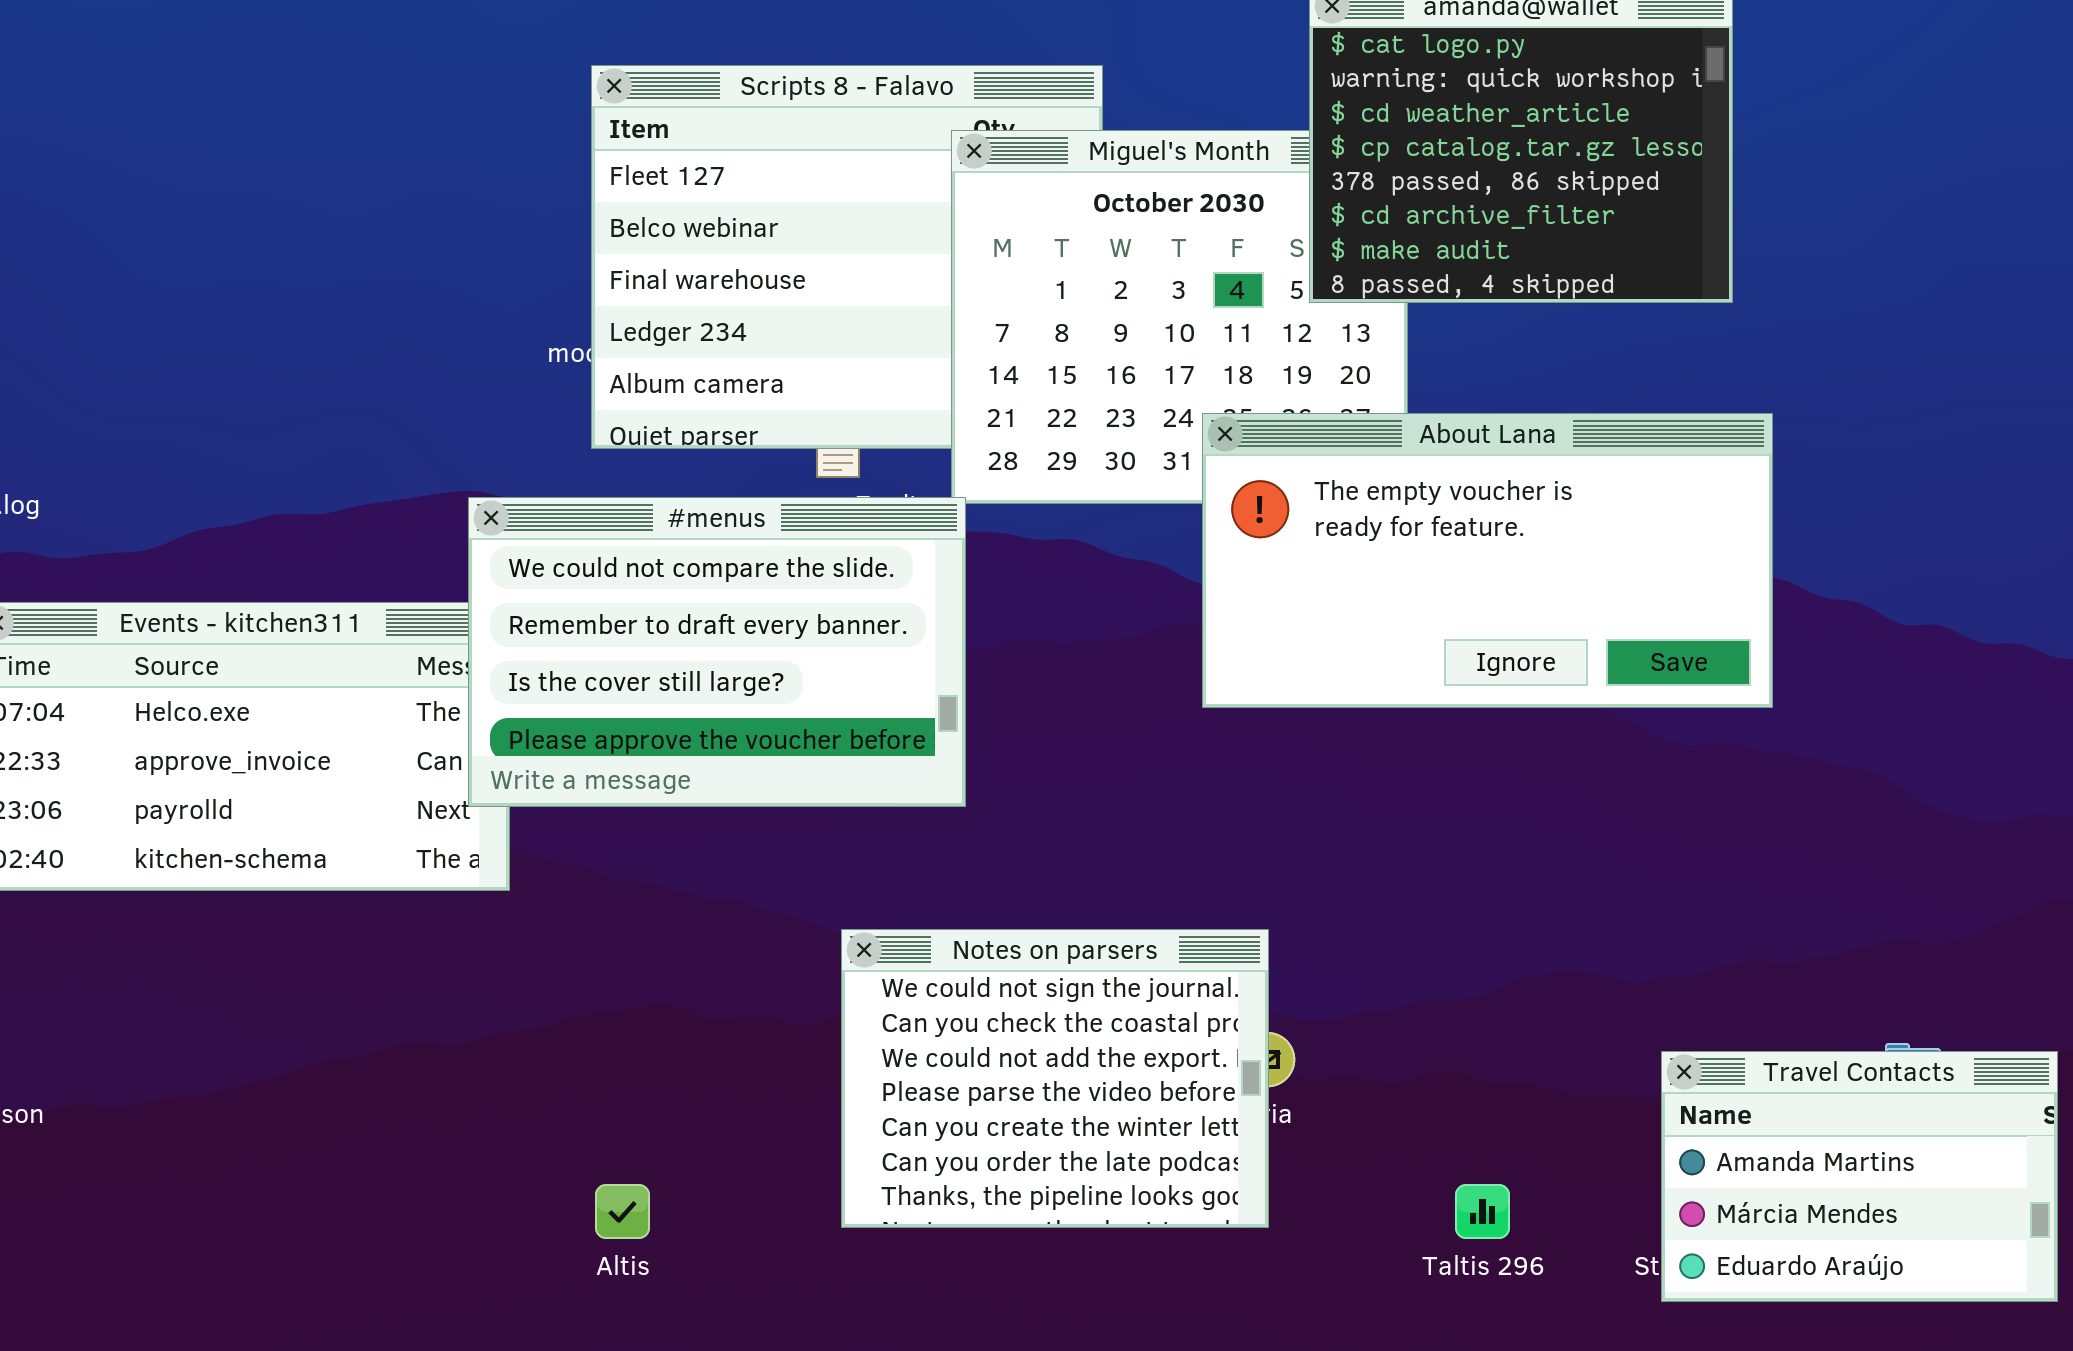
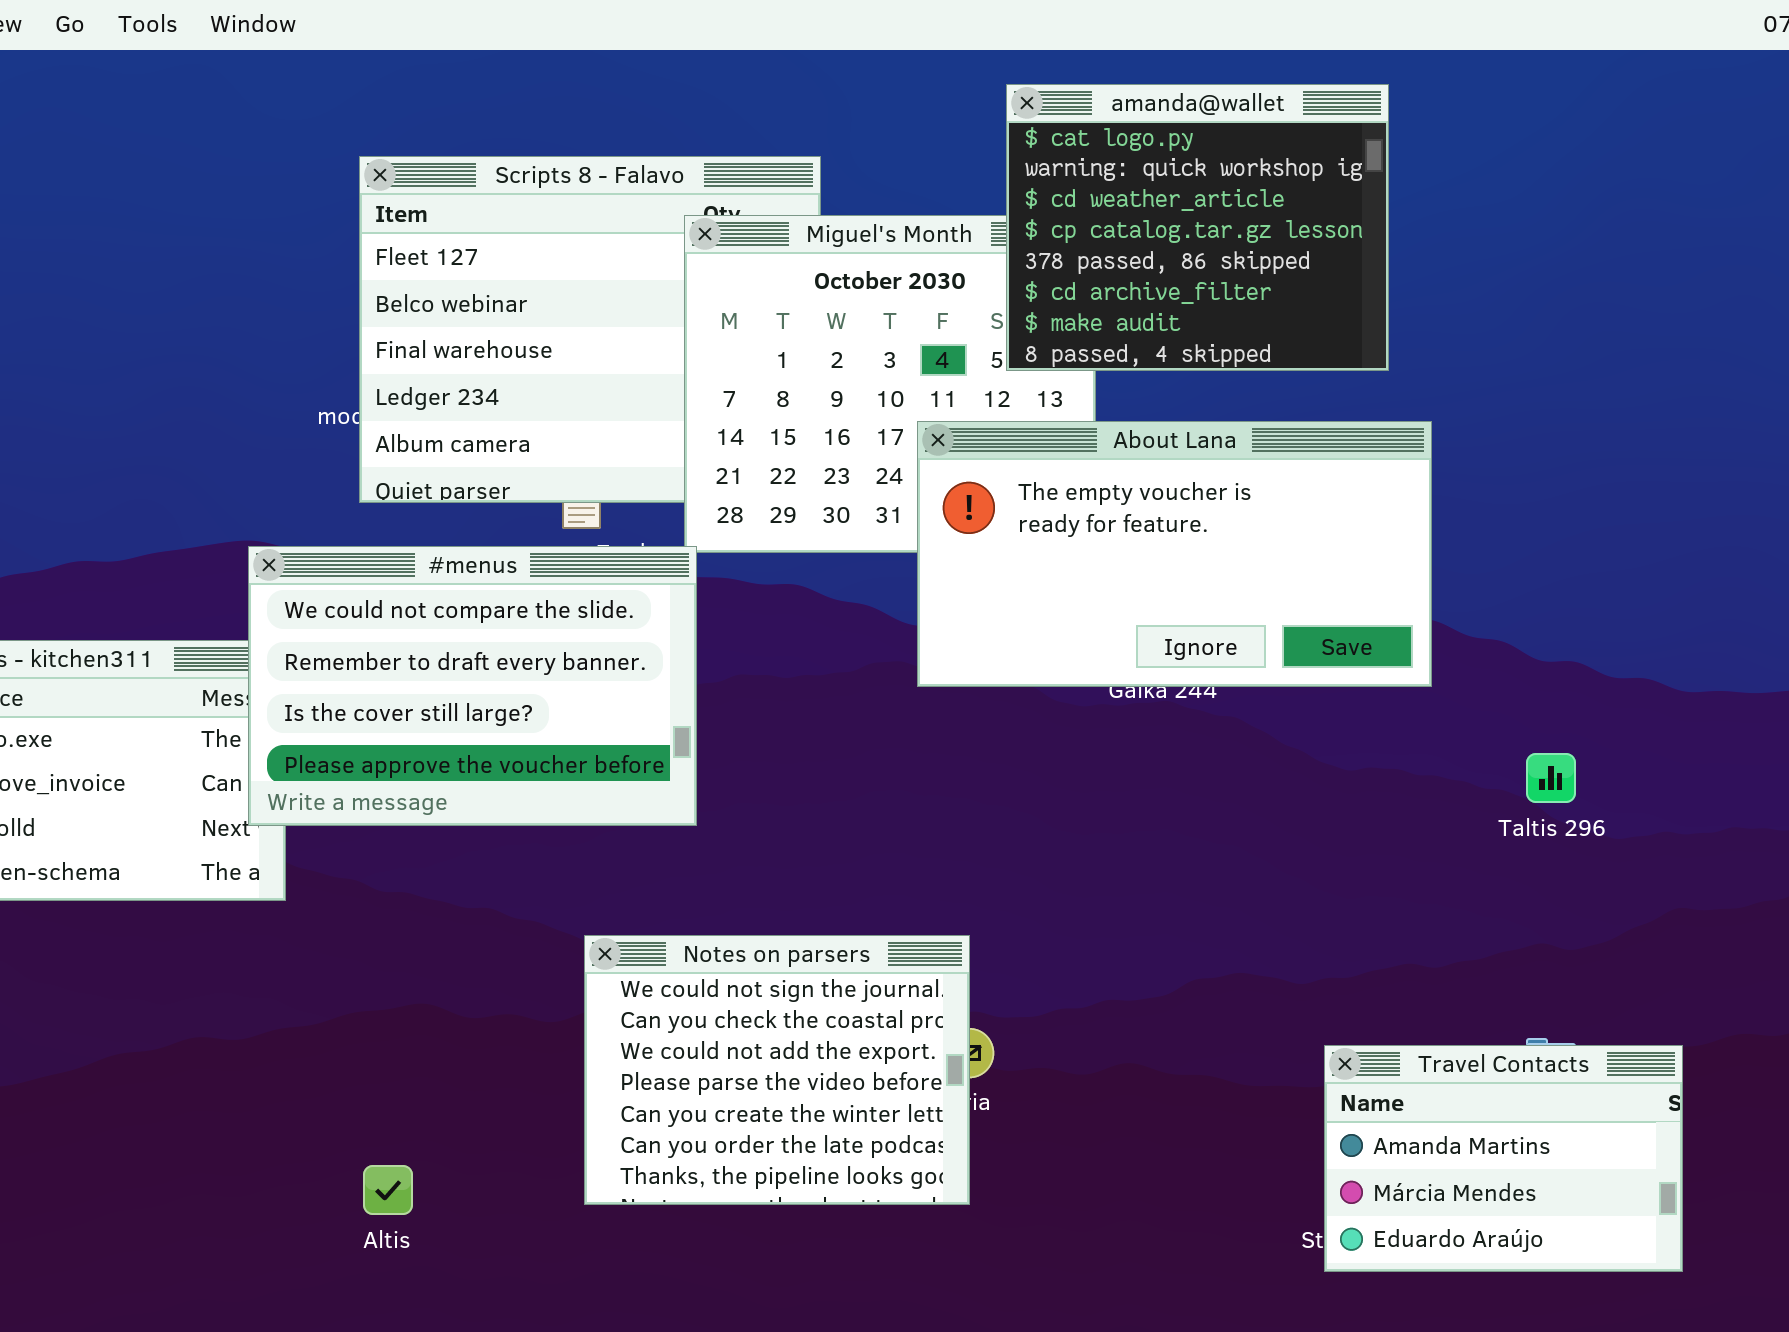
About Lana: [1202,413,1773,708] -> [917,421,1432,687], moved
Taltis 296: [1455,1184,1510,1239] -> [1526,753,1576,803], moved

